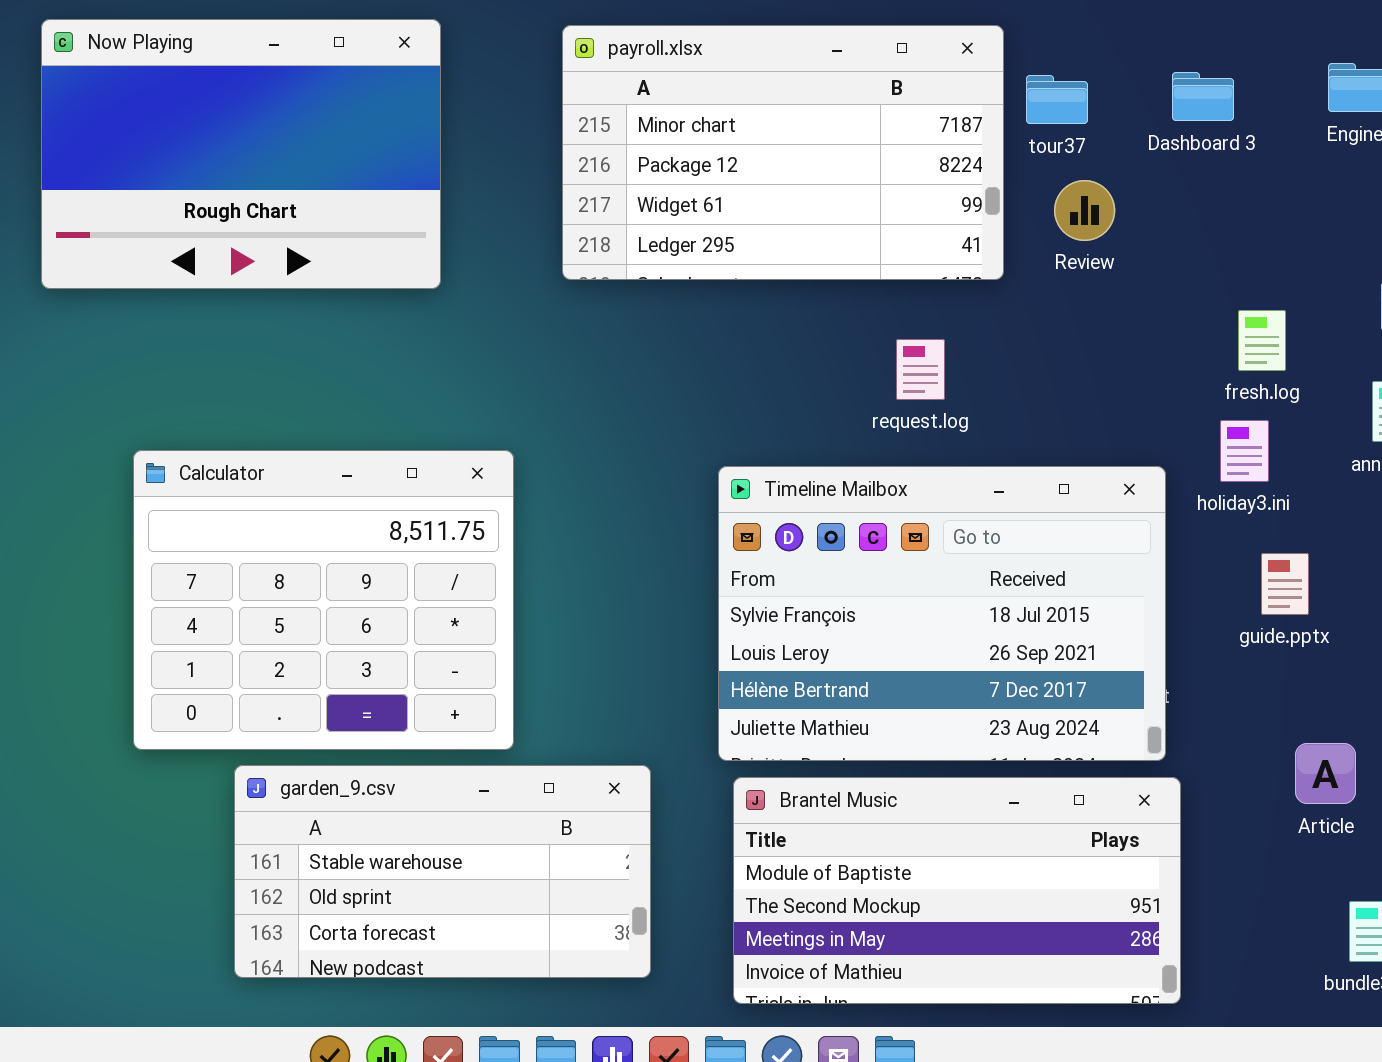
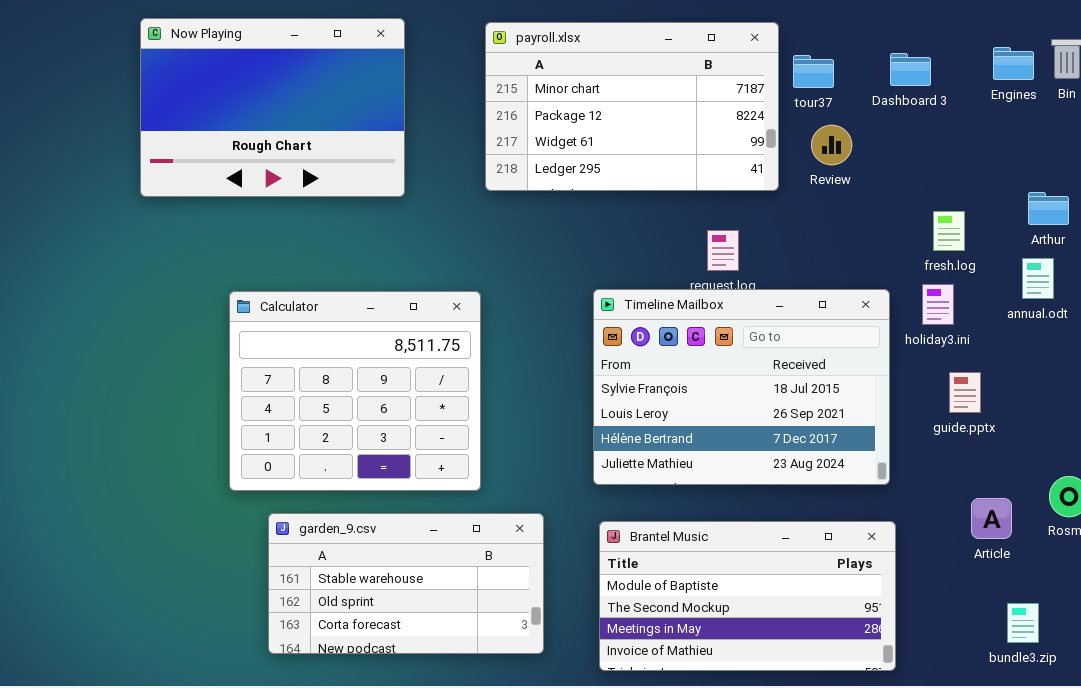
Calculator: [133,450,514,750] -> [229,291,481,491], moved
Timeline Mailbox: [718,466,1166,761] -> [593,289,890,485], moved

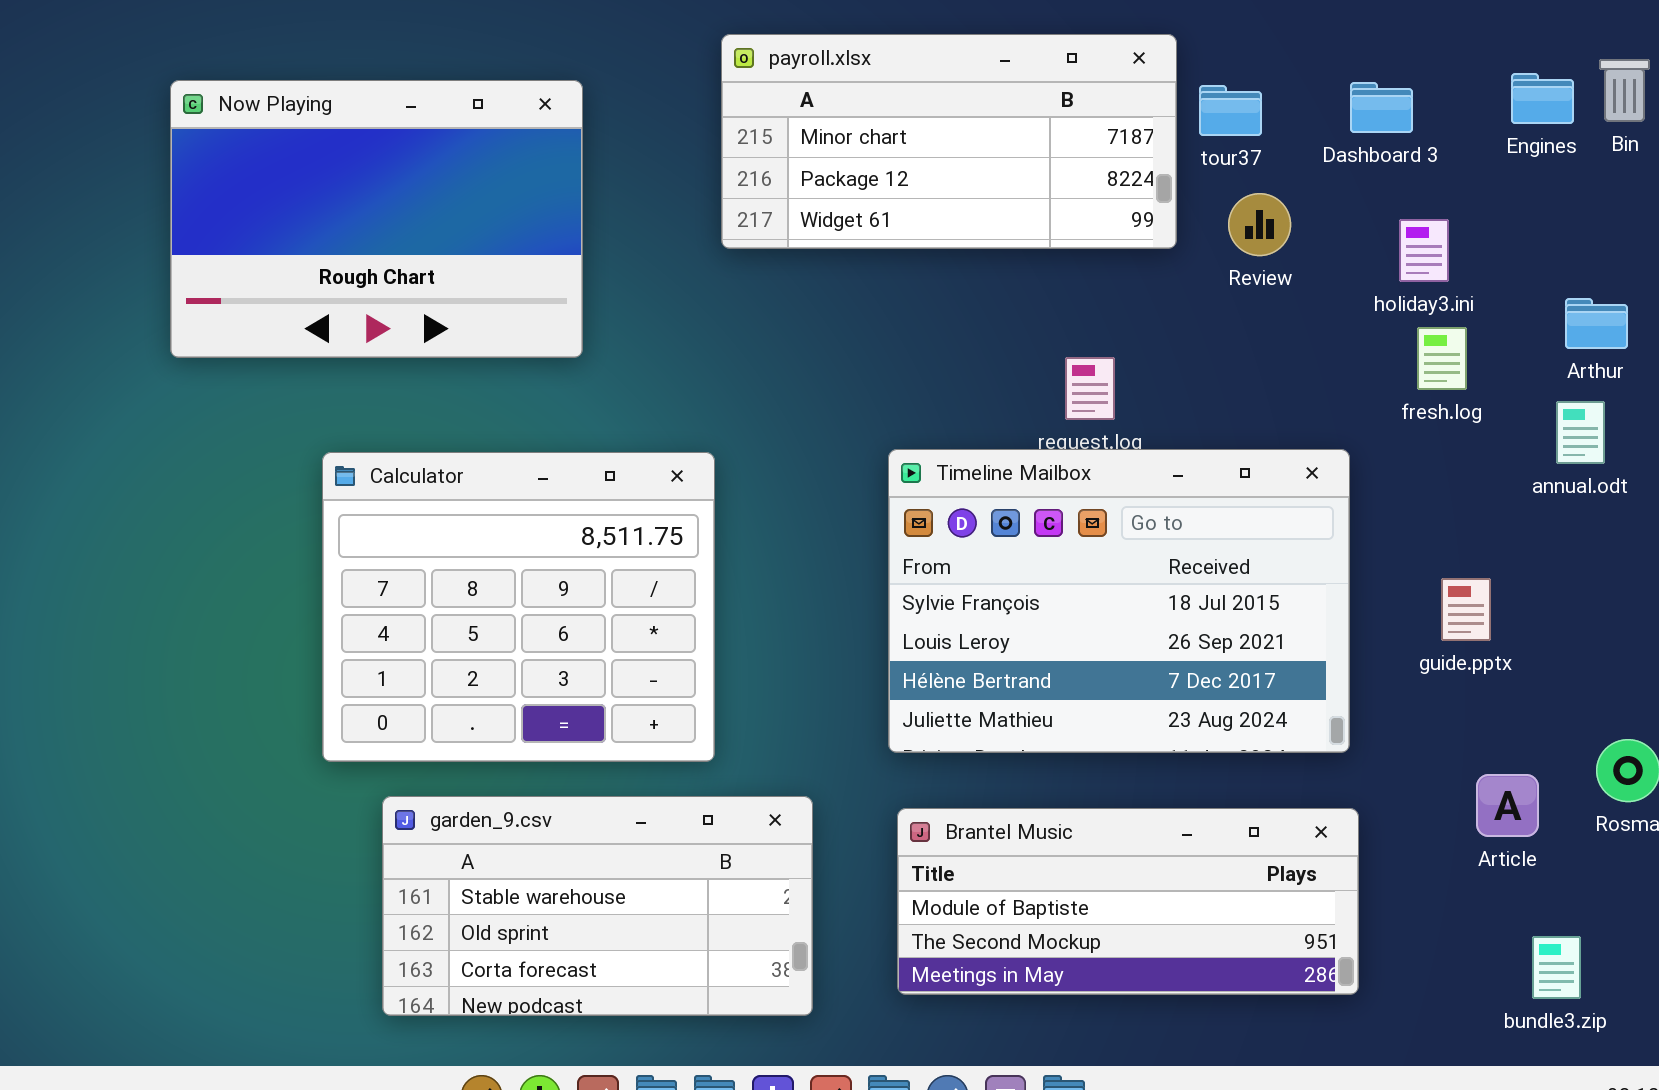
Now Playing: [140,18,405,197] -> [170,80,583,358], moved
payroll.xlsx: [485,22,779,191] -> [721,34,1177,249], resized
holiday3.ini: [922,284,954,325] -> [1399,219,1449,282], moved
Brantel Music: [599,521,896,671] -> [897,808,1359,995], resized

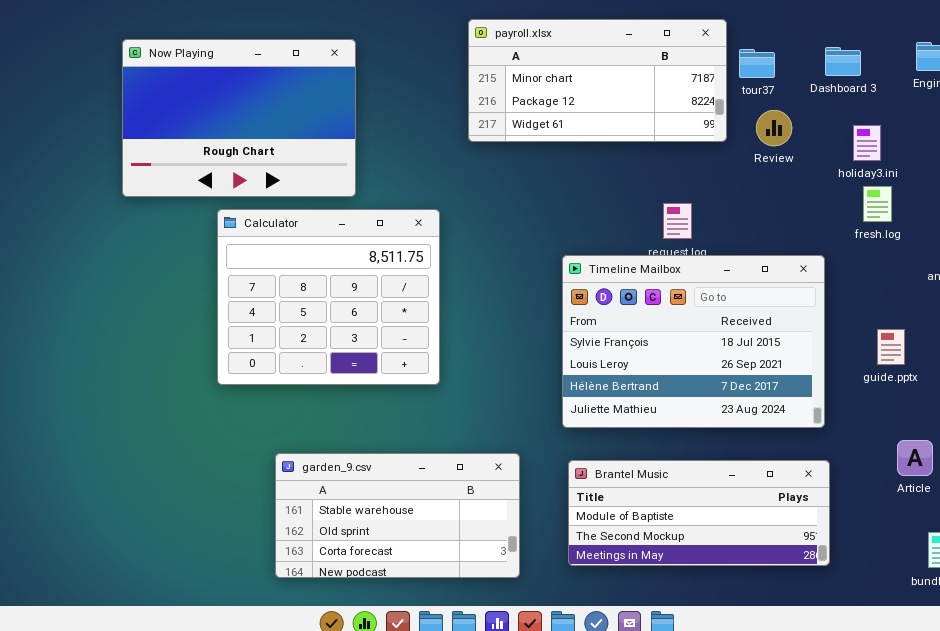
Now Playing: [170,80,583,358] -> [122,39,356,197], moved
Calculator: [322,452,715,762] -> [217,209,440,385], moved

